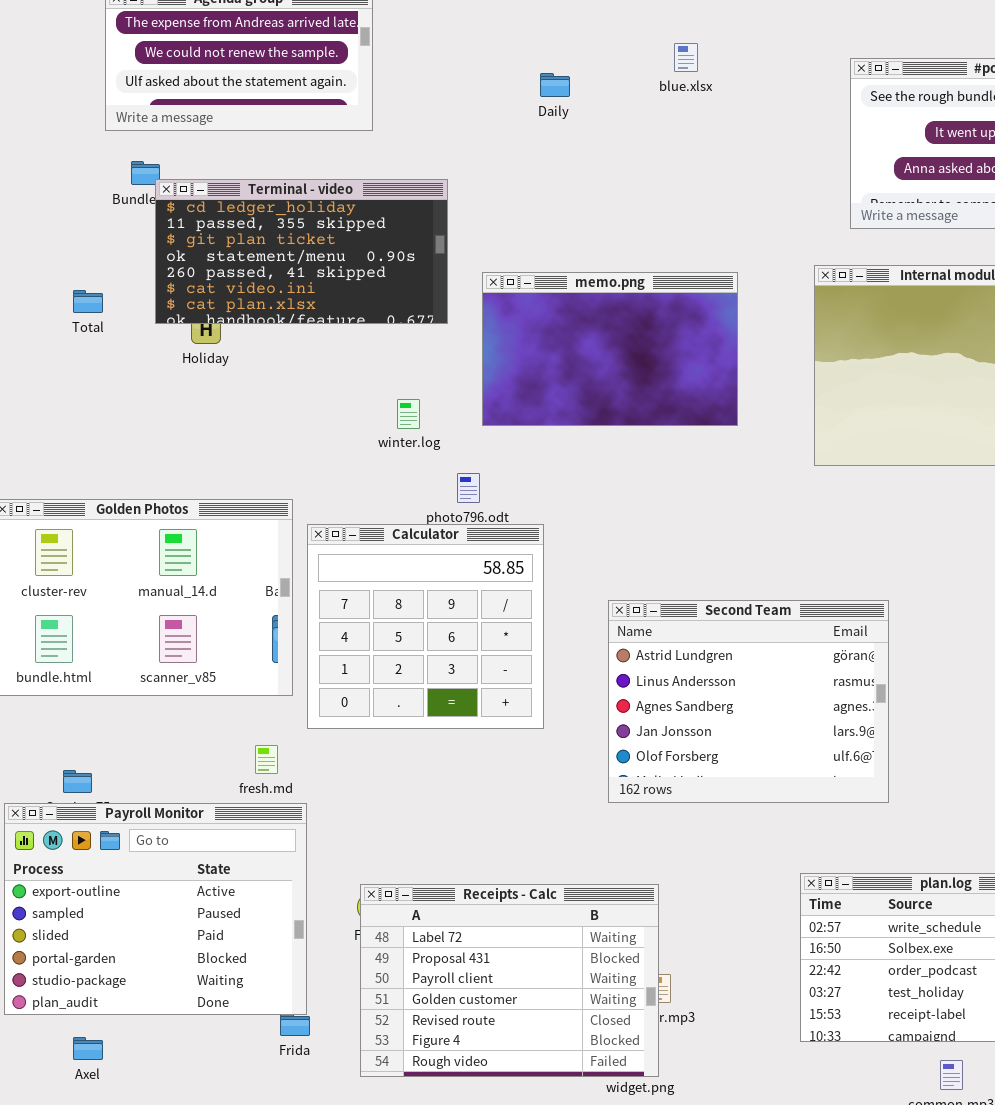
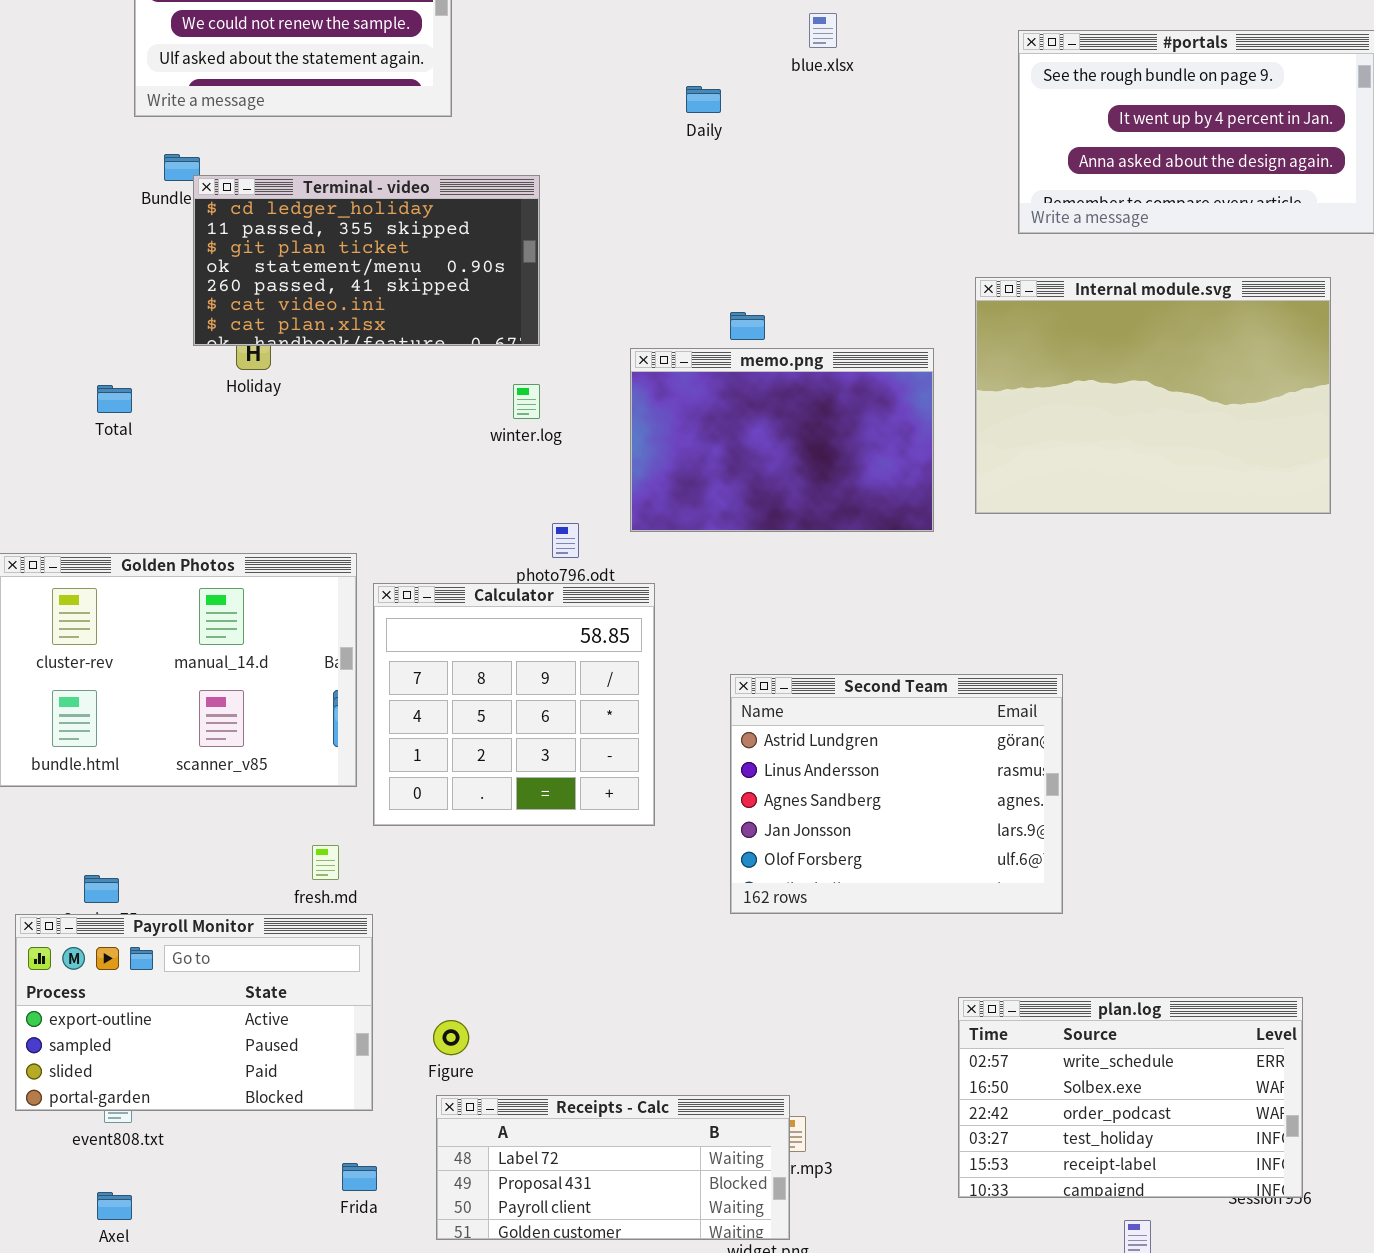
Daily: [540,73,570,97] -> [686,86,721,113], moved
memo.png: [482,272,738,426] -> [630,348,934,532], moved
Total: [73,290,103,313] -> [97,385,132,413], moved
winter.log: [397,399,420,429] -> [513,384,540,419], moved
Payroll Monitor: [4,803,307,1015] -> [15,914,373,1111], resized
Receipts - Calc: [360,884,659,1077] -> [436,1095,790,1240], resized

